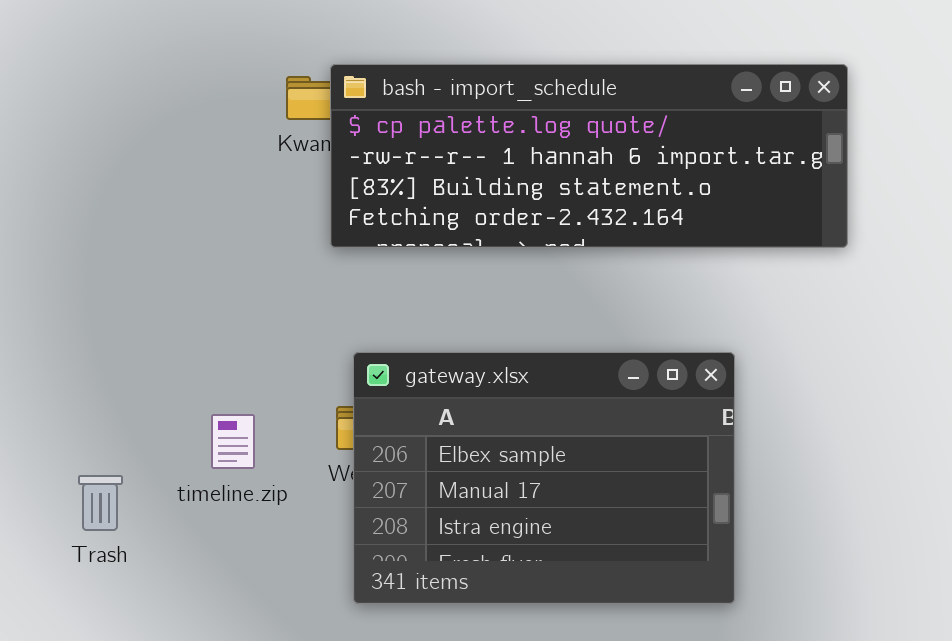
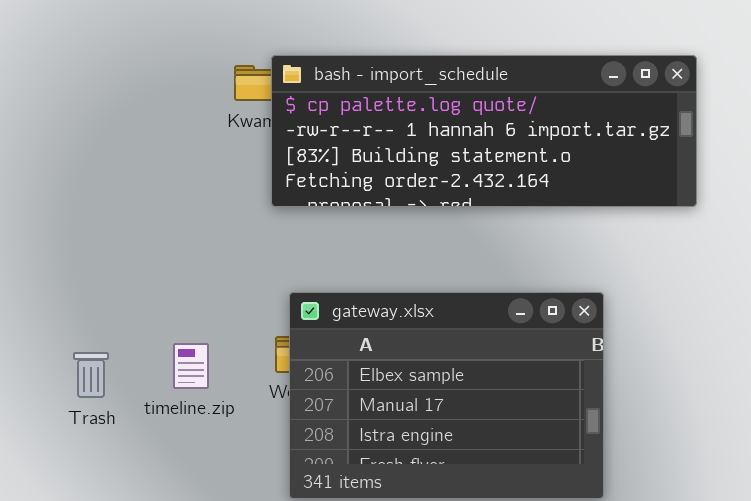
Trash: [78,475,123,531] -> [73,352,109,398], moved

